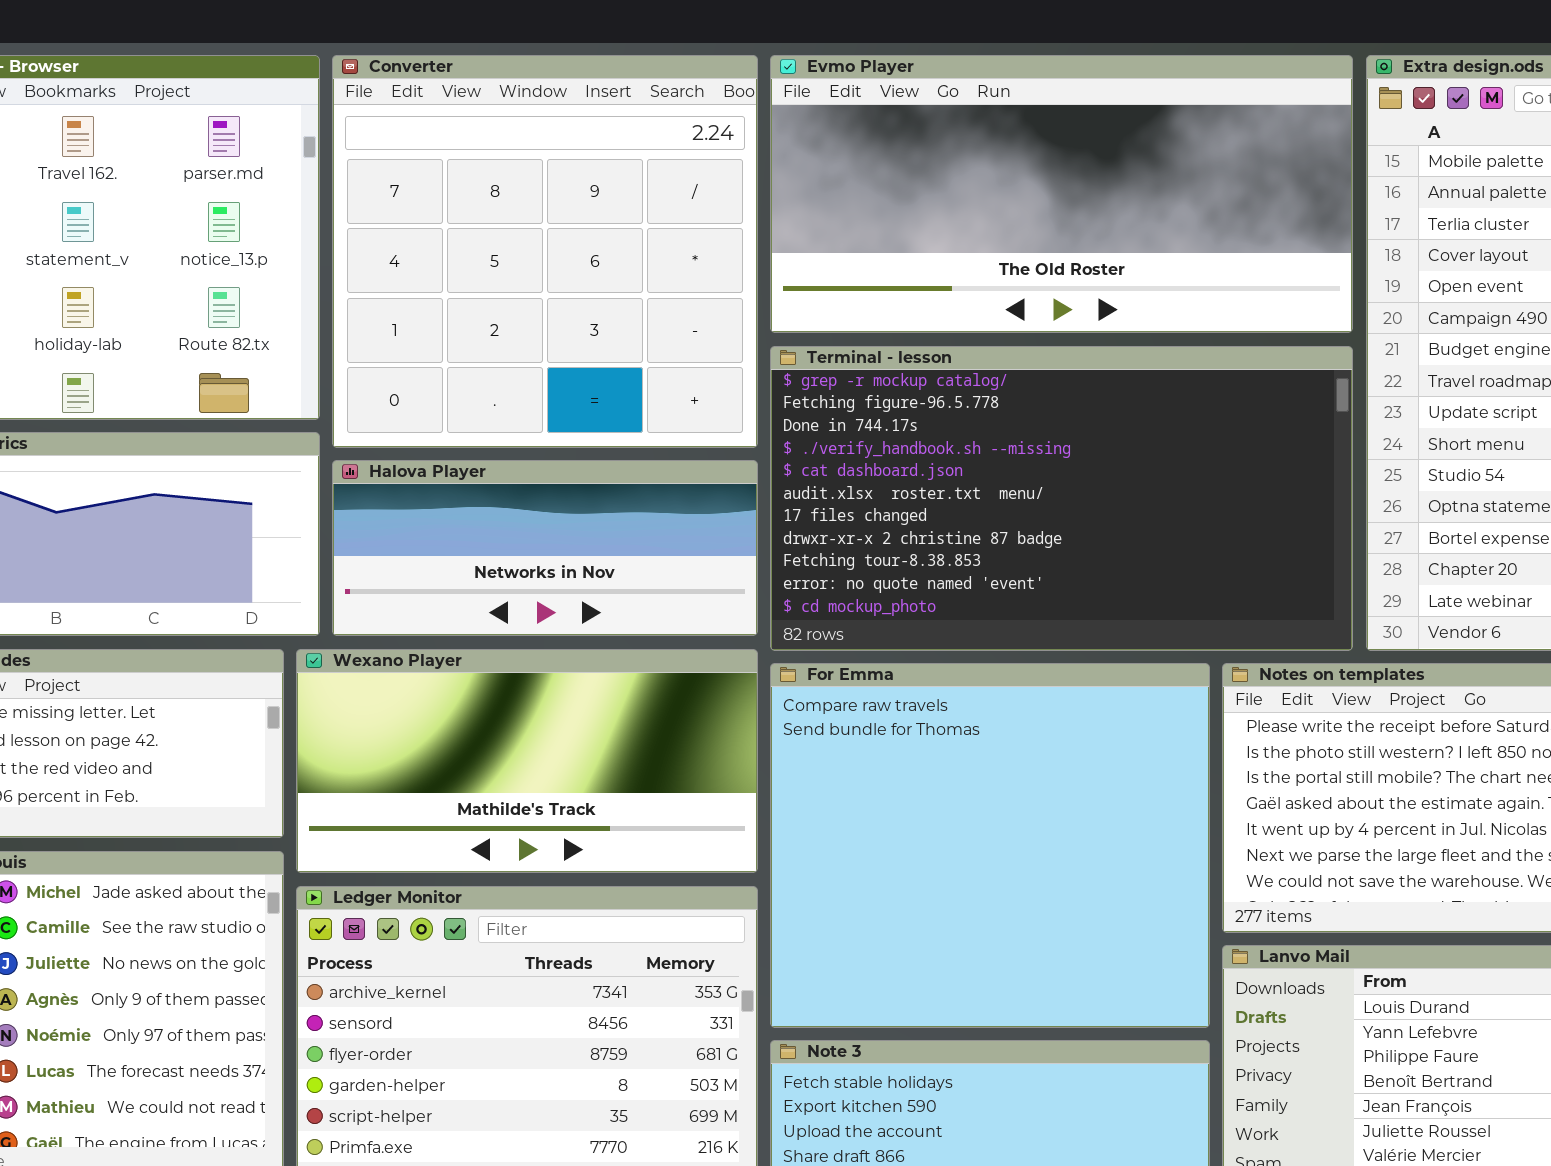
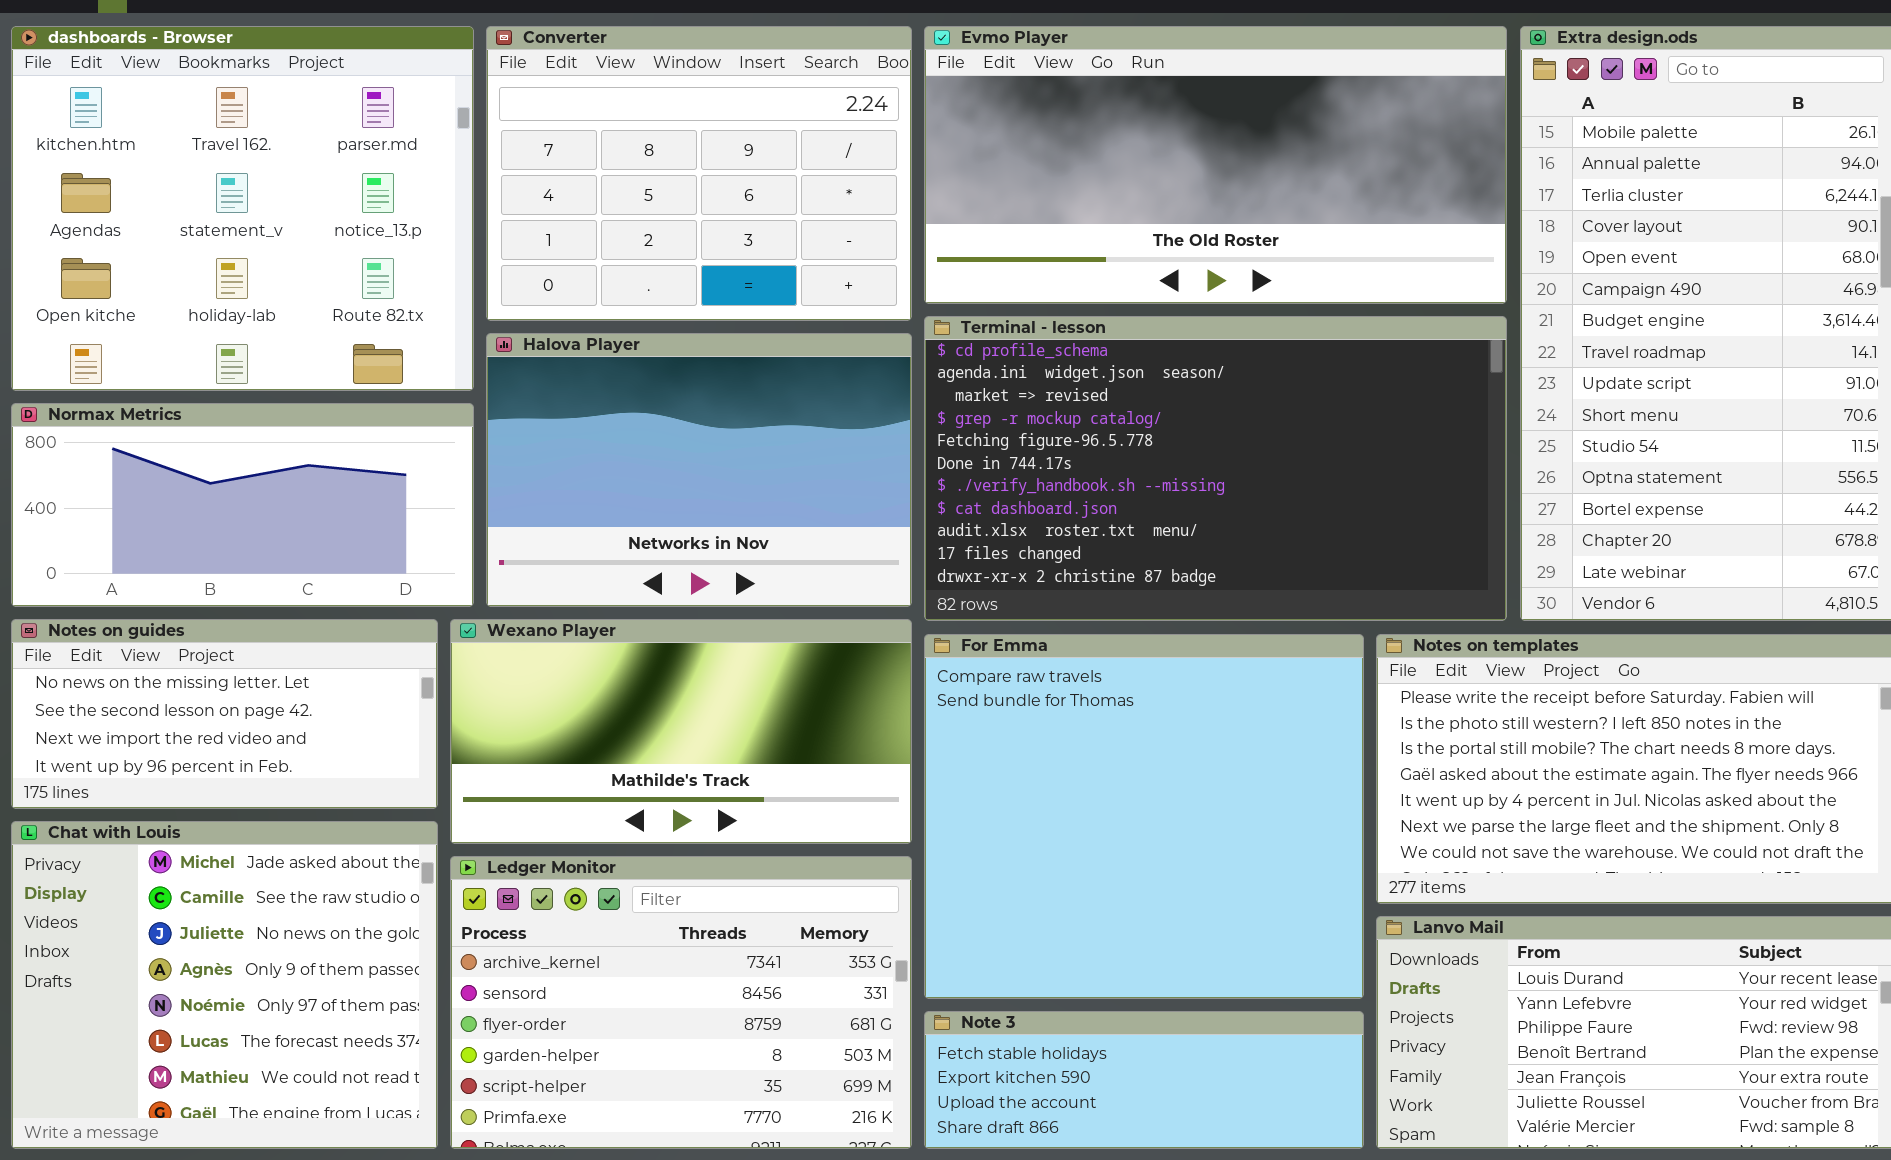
Converter: [332,55,758,448] -> [486,26,912,321], resized
Terminal - lesson: [770,346,1353,651] -> [924,316,1507,621], scrolled up 3 rows
Halova Player: [332,460,758,636] -> [486,333,912,607], resized

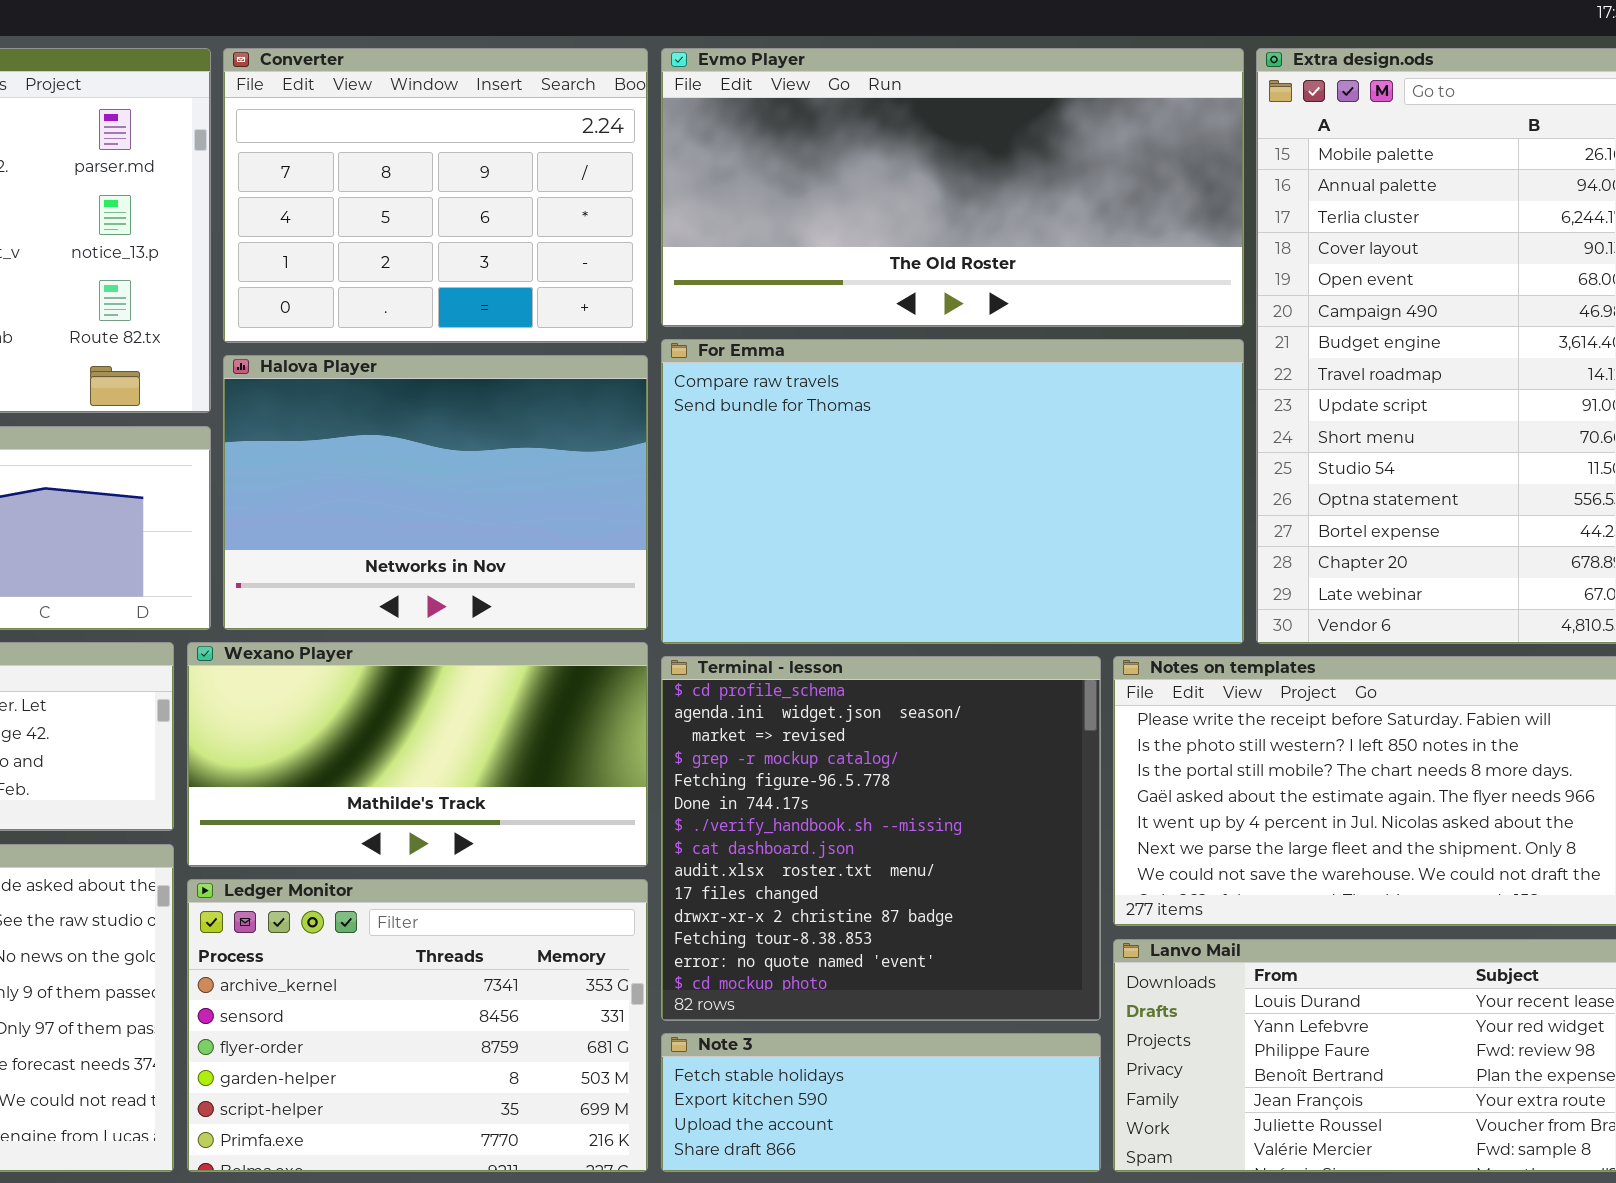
Terminal - lesson: [924,316,1507,621] -> [661,656,1101,1021], moved, resized
For Emma: [924,634,1364,999] -> [661,339,1244,644], moved, resized

